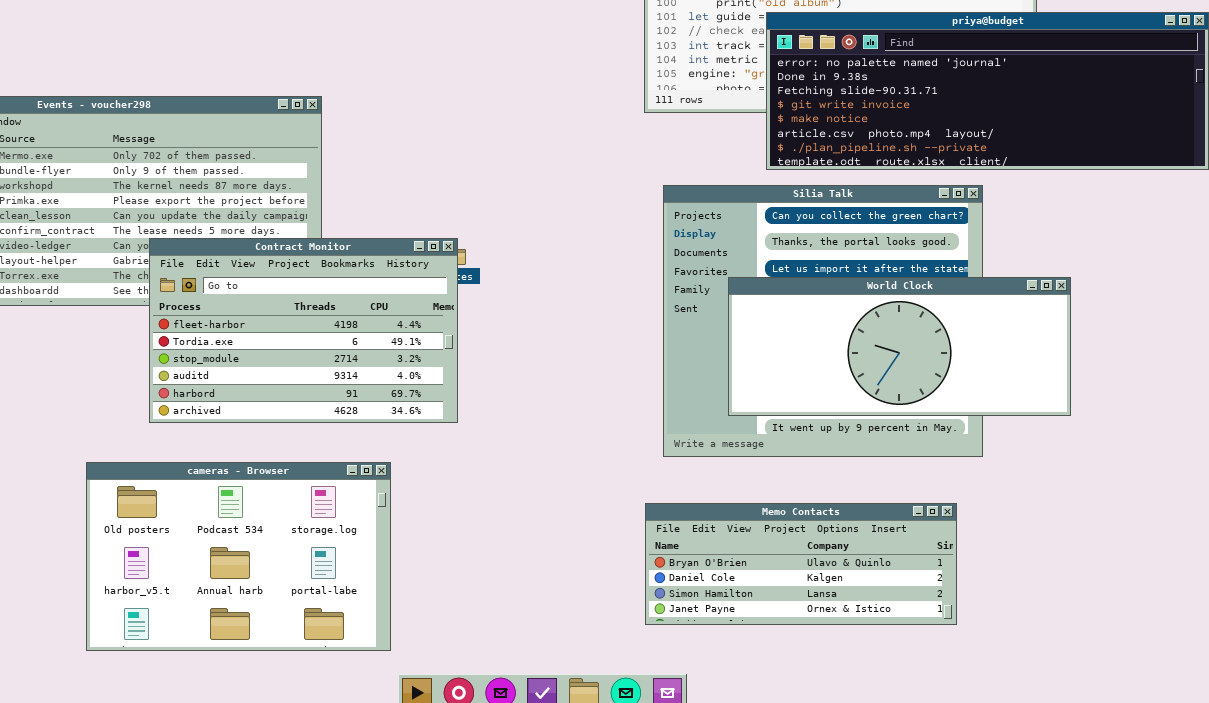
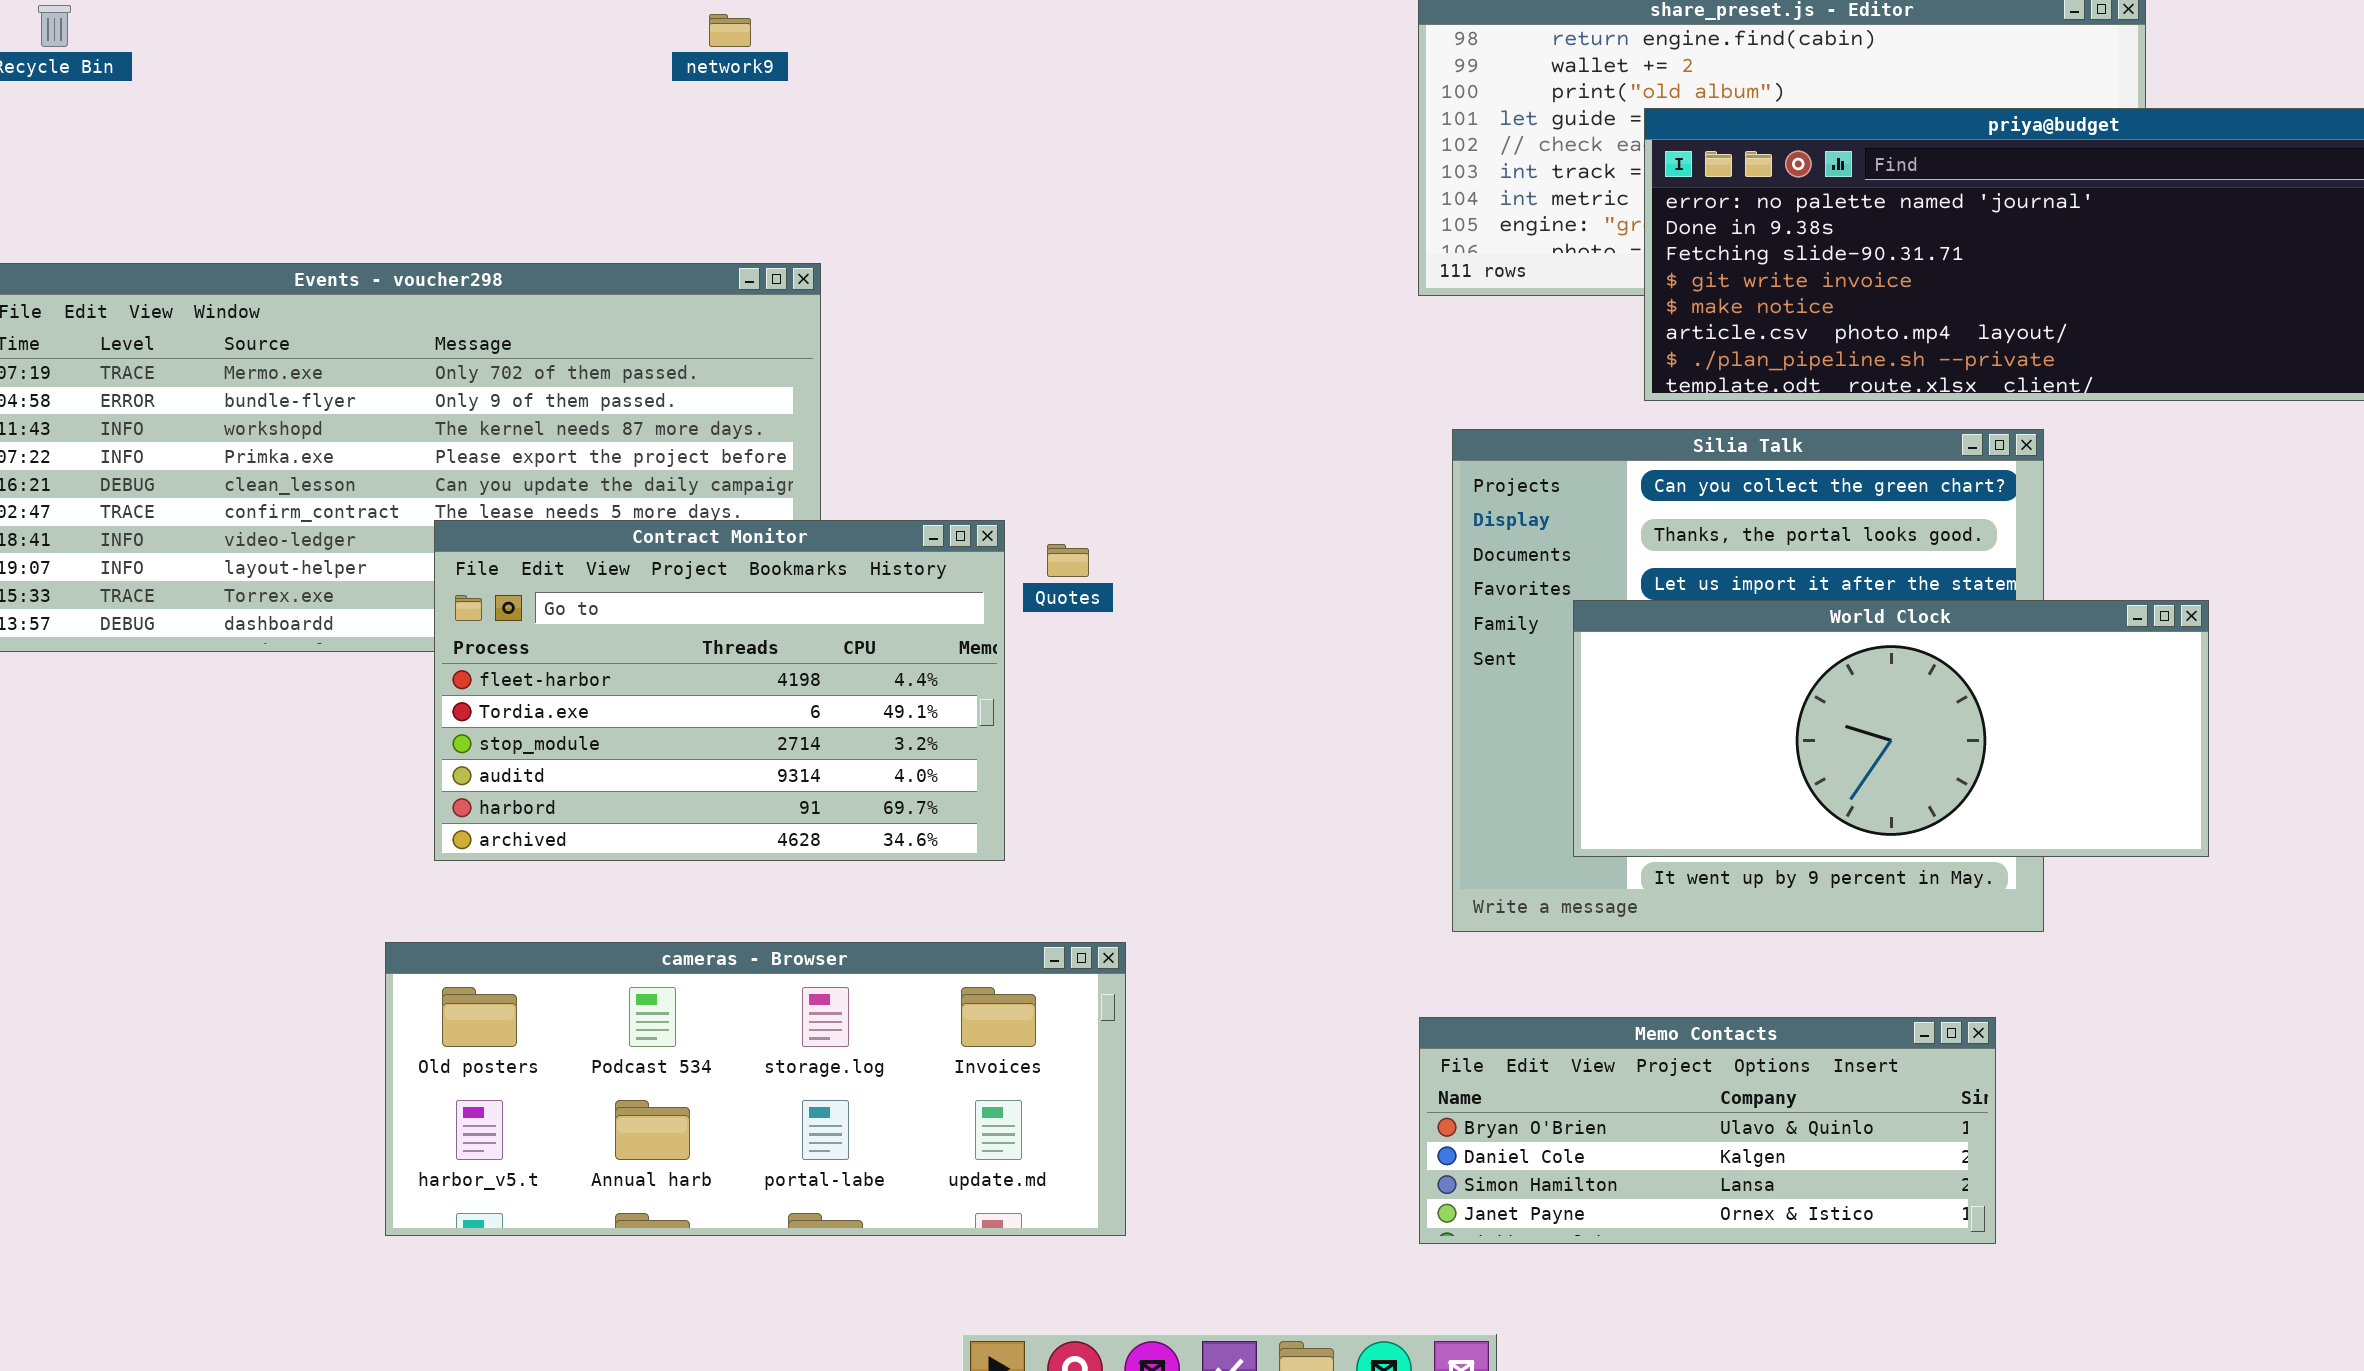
Contract Monitor: [149,238,458,423] -> [434,520,1005,861], moved
cameras - Browser: [86,462,391,651] -> [385,942,1126,1236], resized

